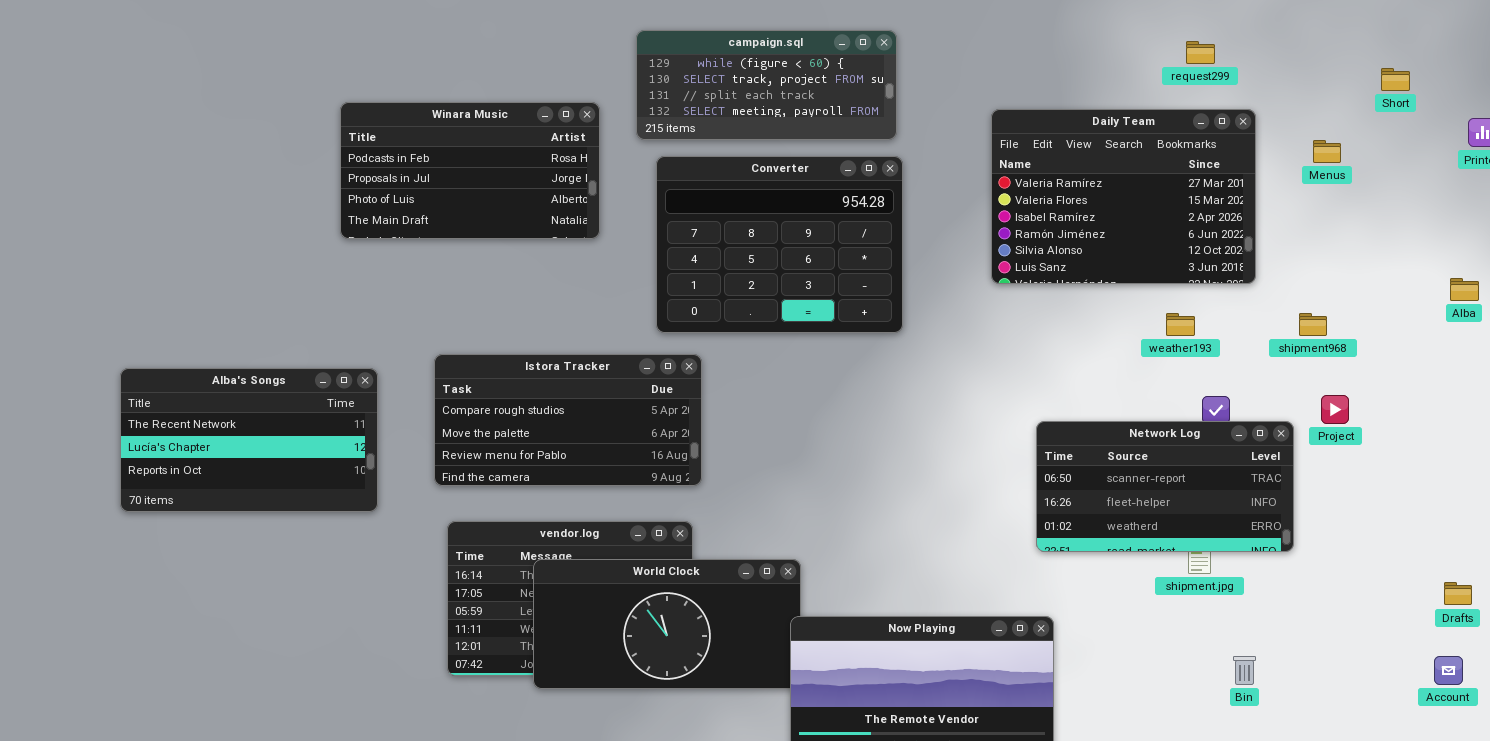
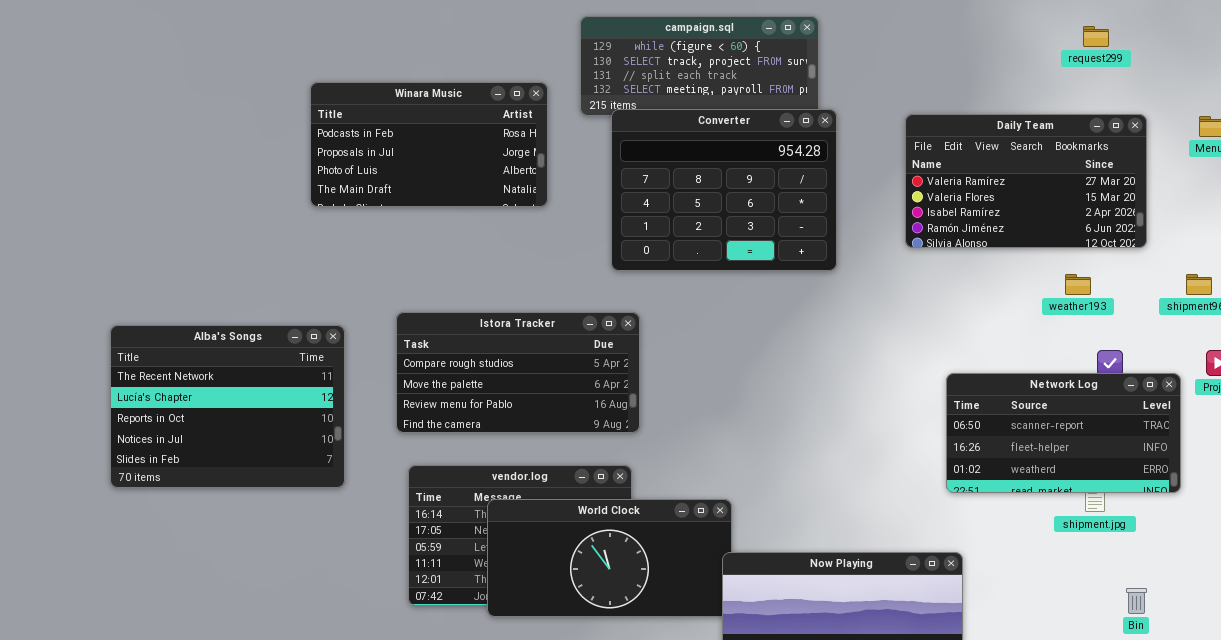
Daily Team: [991,109,1256,284] -> [905,114,1147,248], resized
Converter: [656,156,903,333] -> [611,109,837,271], moved
Alba's Songs: [120,368,378,512] -> [110,325,345,488], resized

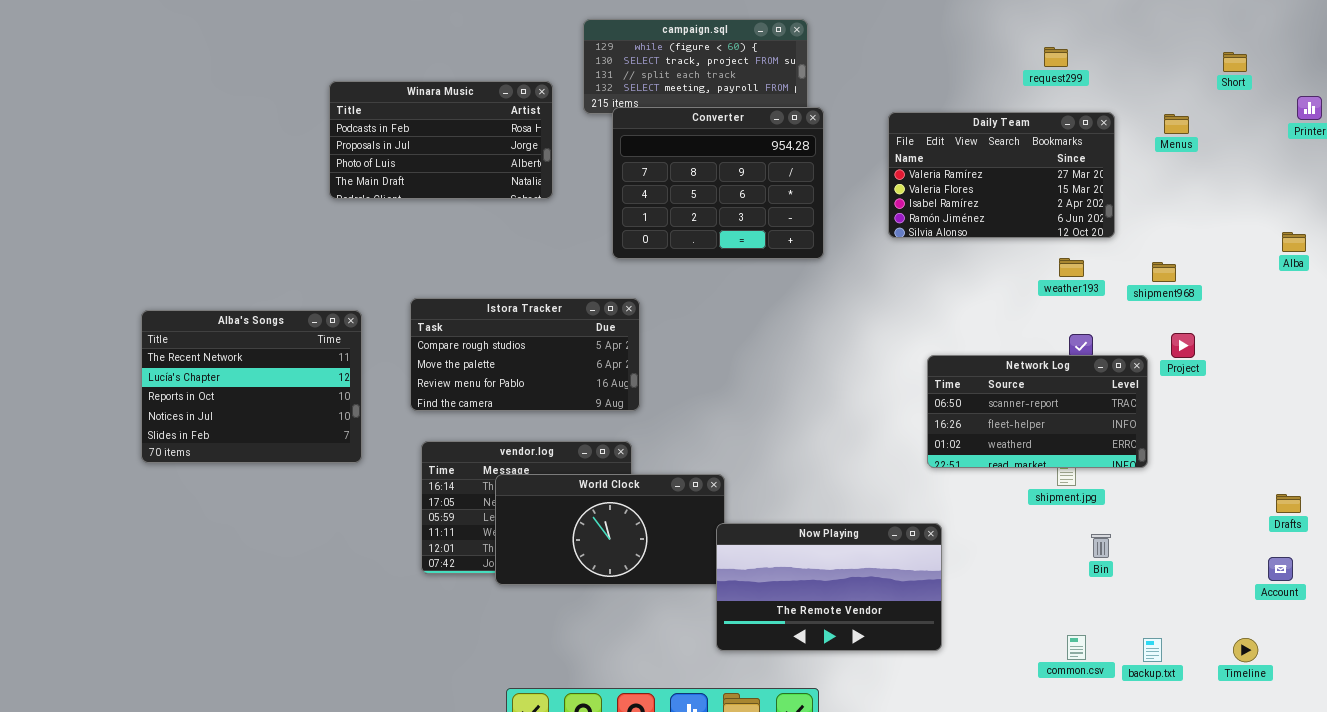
request299: [1083,26,1109,47] -> [1044,47,1068,67], moved
weather193: [1065,274,1091,295] -> [1059,258,1084,277], moved
Bin: [1126,588,1147,614] -> [1091,534,1111,558], moved

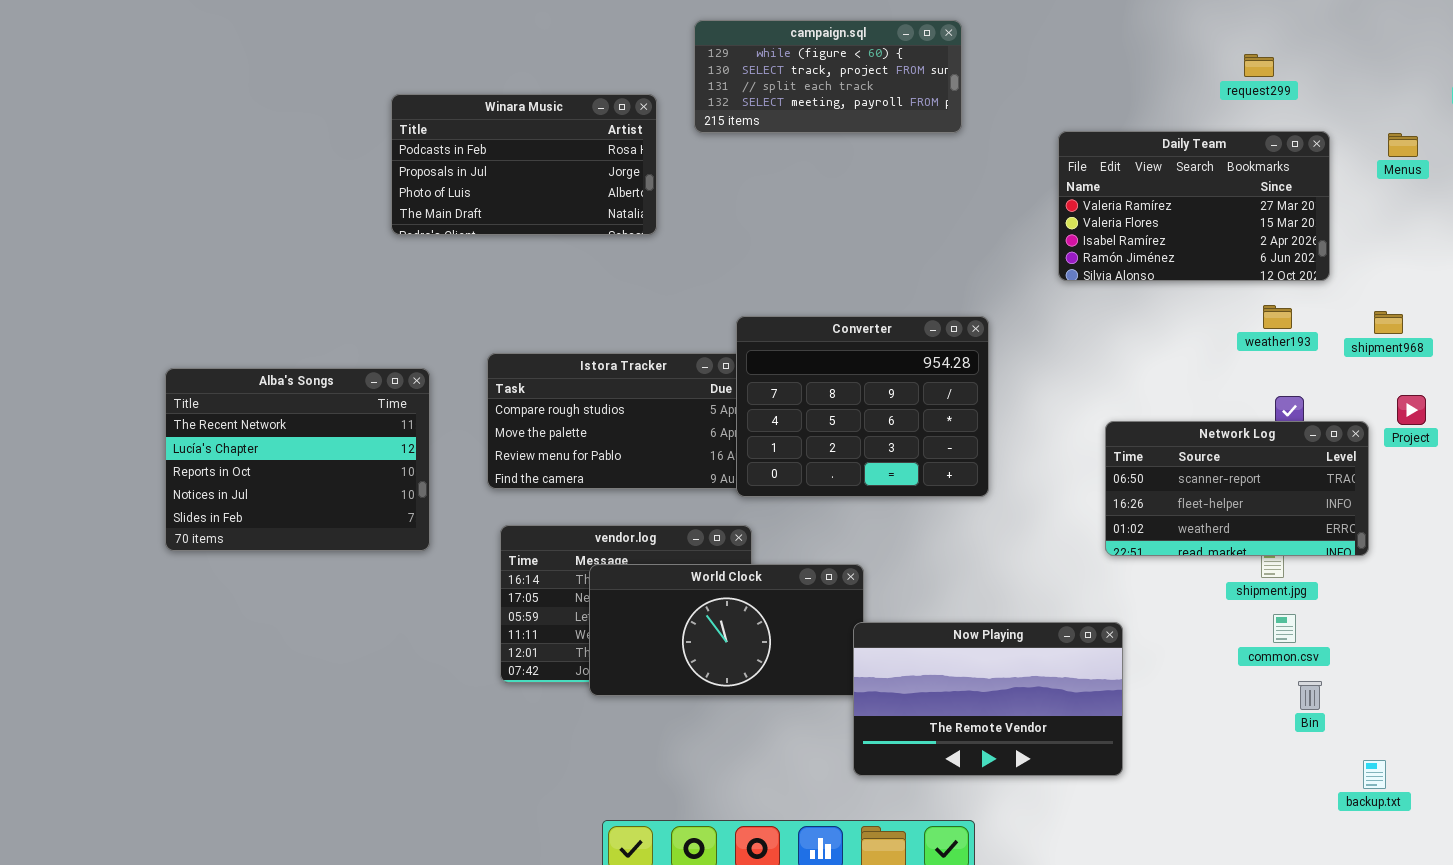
Converter: [612,107,824,259] -> [736,316,989,497], moved
Bin: [1091,534,1111,558] -> [1298,681,1322,710], moved
common.csv: [1067,635,1086,660] -> [1273,614,1296,643], moved

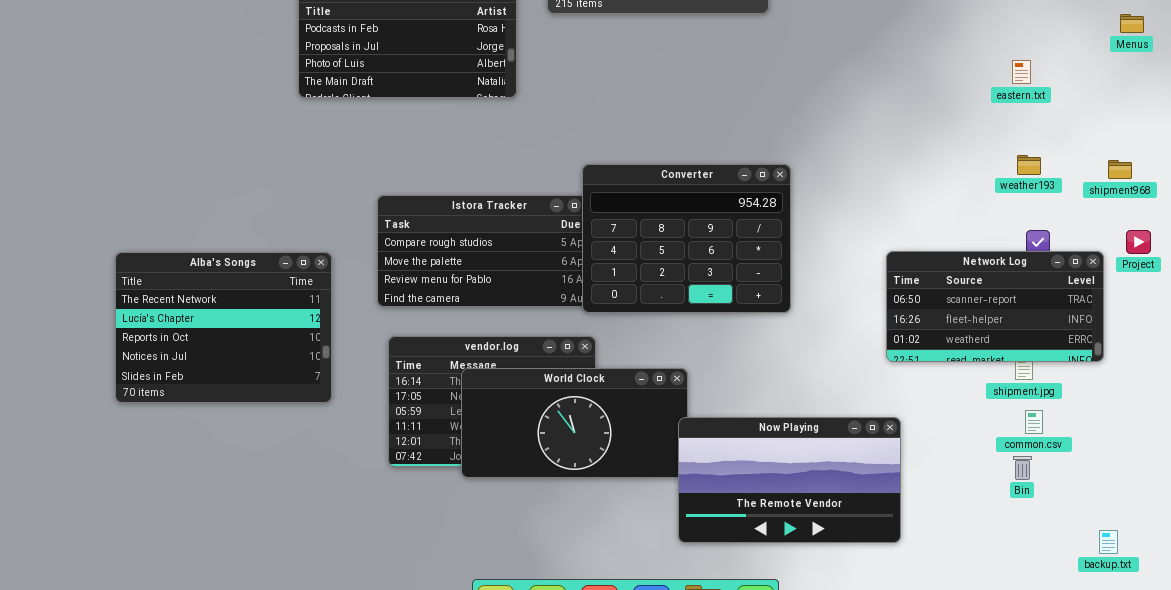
Daily Team: [1058,131,1330,281] -> none, closed
Alba's Songs: [165,368,430,551] -> [115,252,332,403], moved
Bin: [1298,681,1322,710] -> [1013,456,1032,480], moved

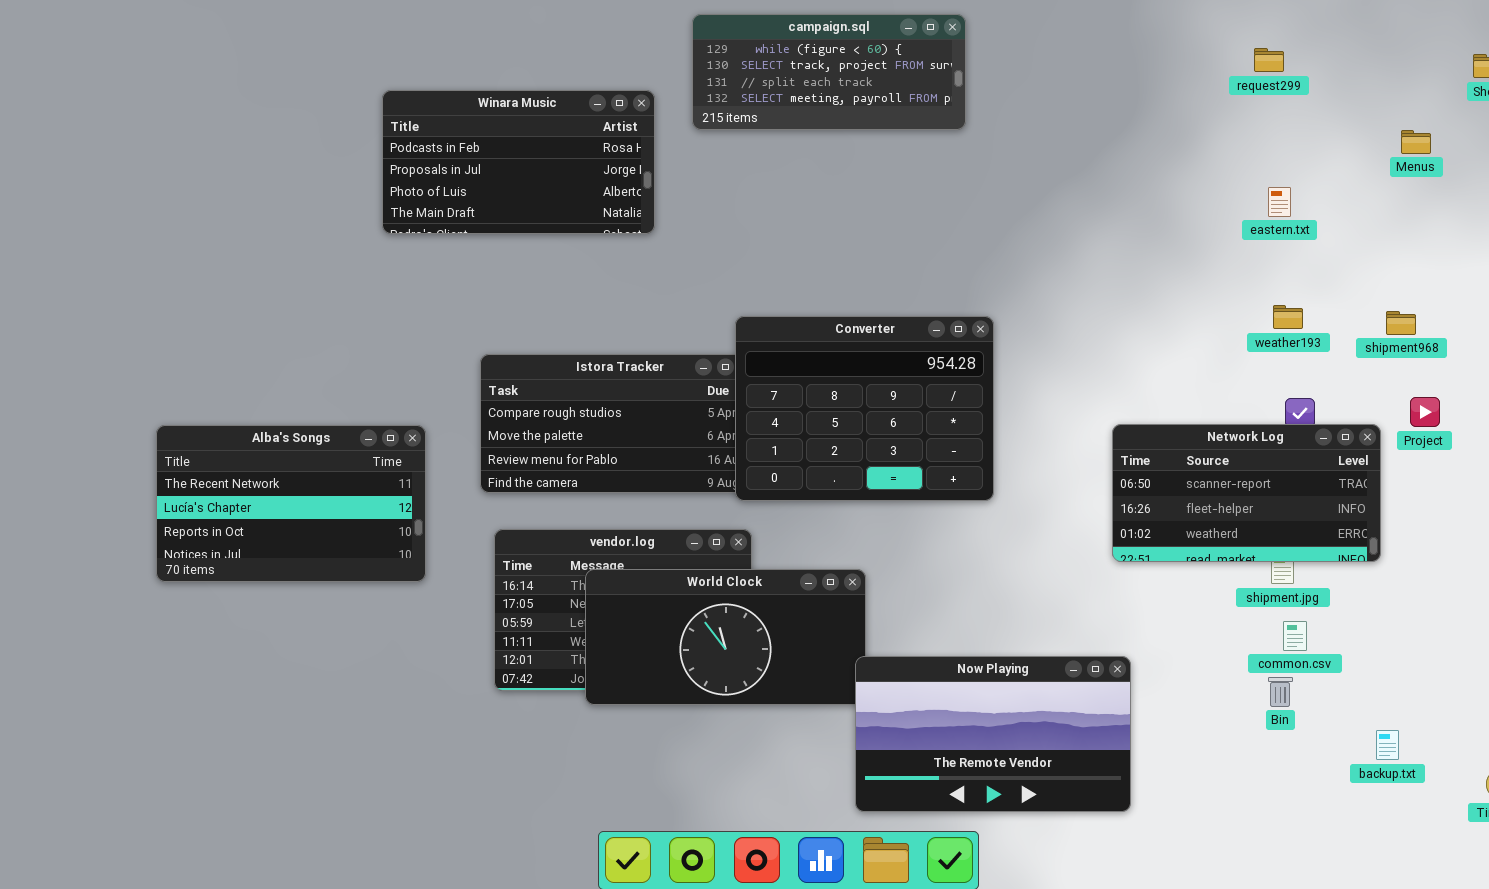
Alba's Songs: [115,252,332,403] -> [156,425,426,582], resized
Now Playing: [678,417,901,543] -> [855,656,1131,812], moved
backup.txt: [1099,530,1118,554] -> [1376,730,1399,760], moved

